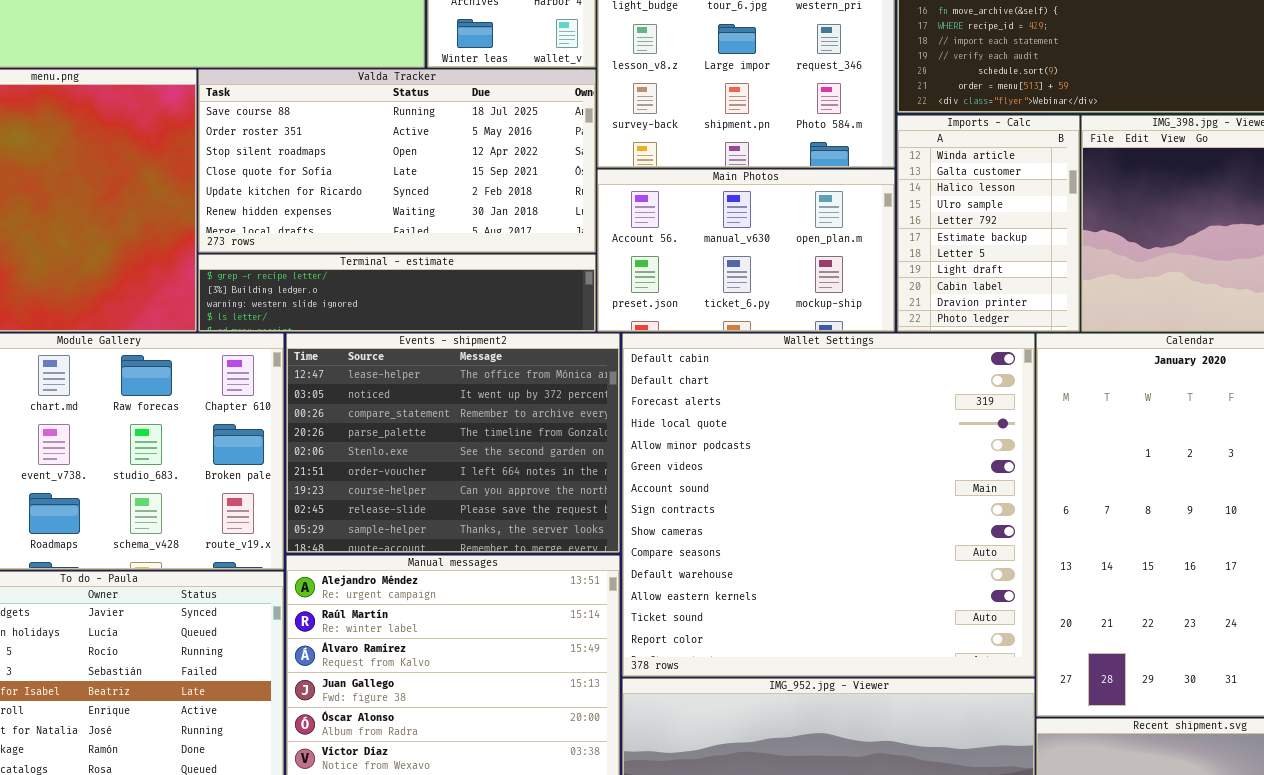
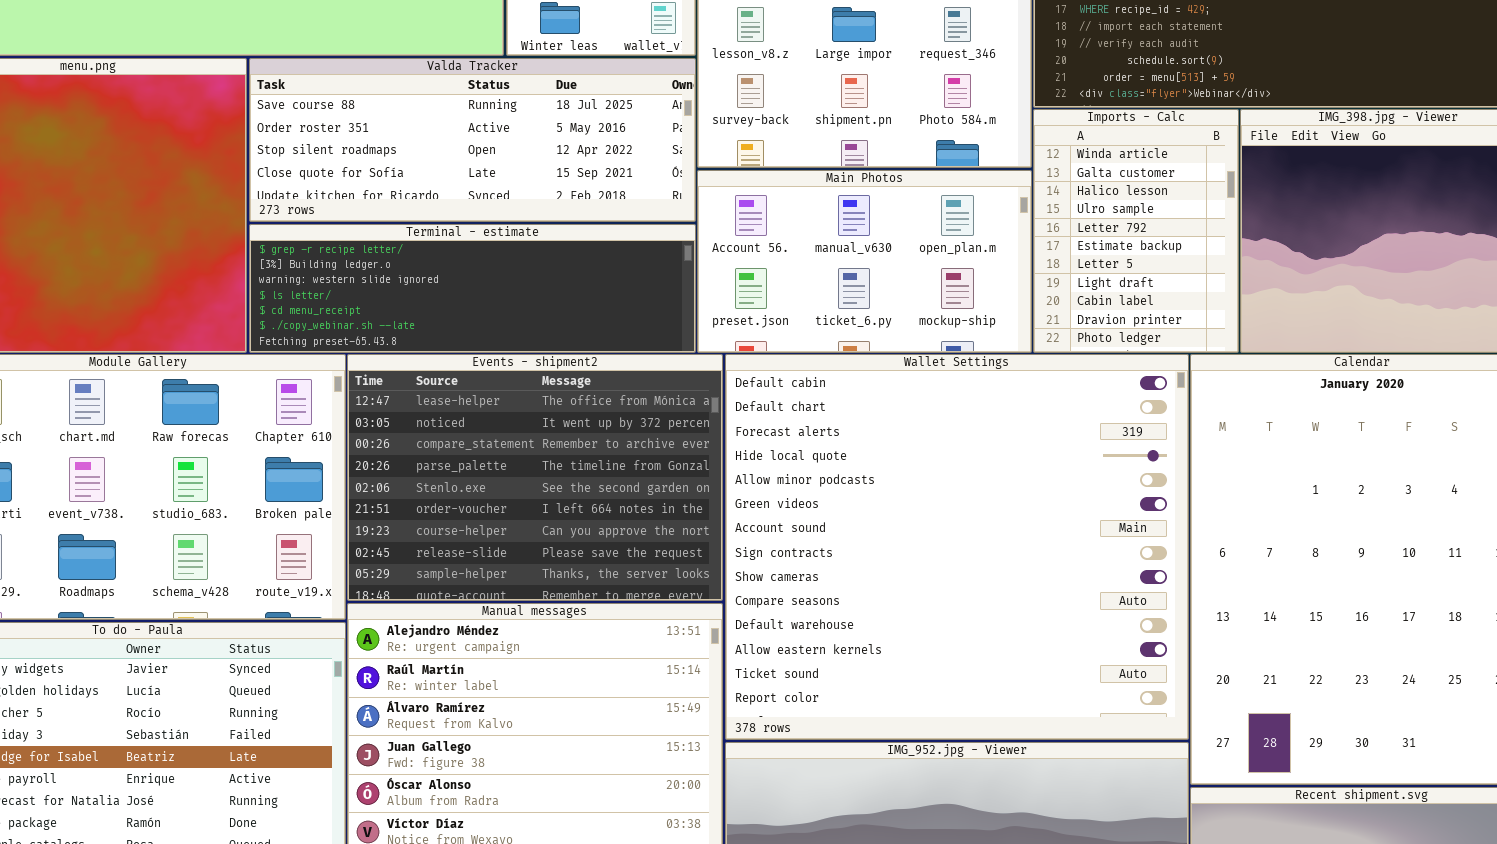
Valda Tracker: [198,69,596,253] -> [249,58,696,222], resized
Terminal - estimate: [198,254,596,332] -> [249,224,696,353], resized

